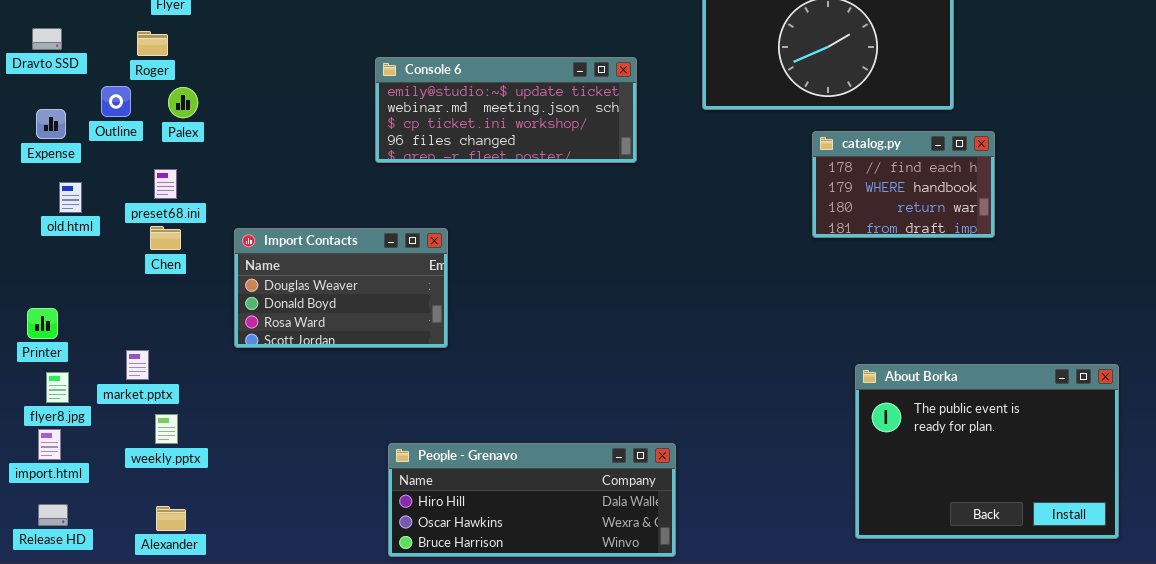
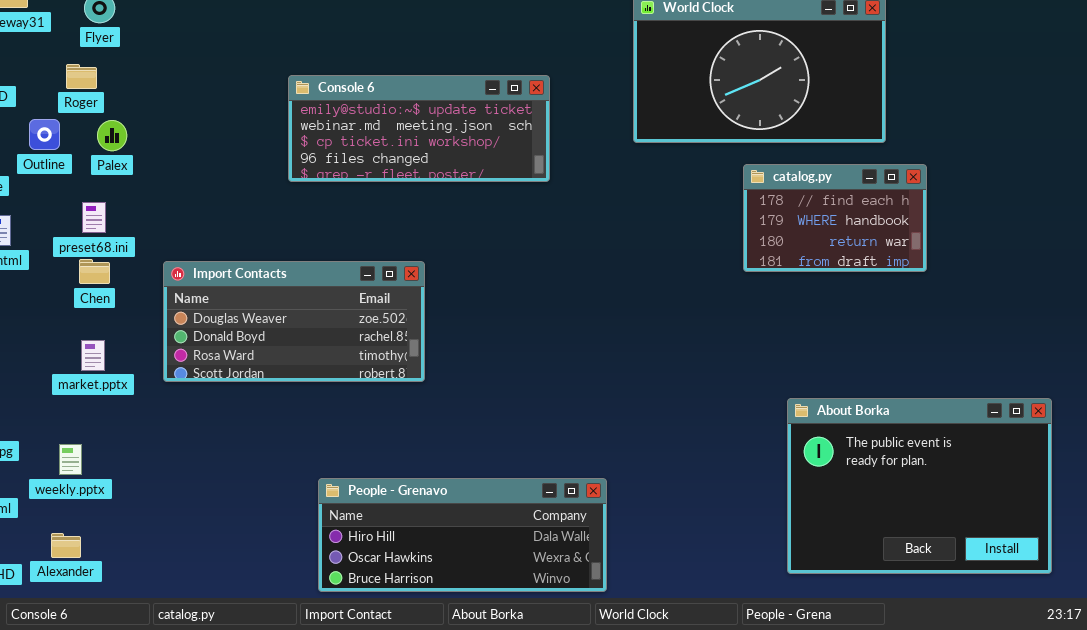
Console 6: [375,57,637,163] -> [288,75,550,182], moved
Import Contacts: [234,228,448,348] -> [163,261,425,382], resized
market.pptx: [126,350,149,380] -> [81,340,105,371], moved
weekly.pptx: [155,414,178,444] -> [59,444,82,475], moved
Alexander: [156,506,186,531] -> [51,533,81,558], moved

